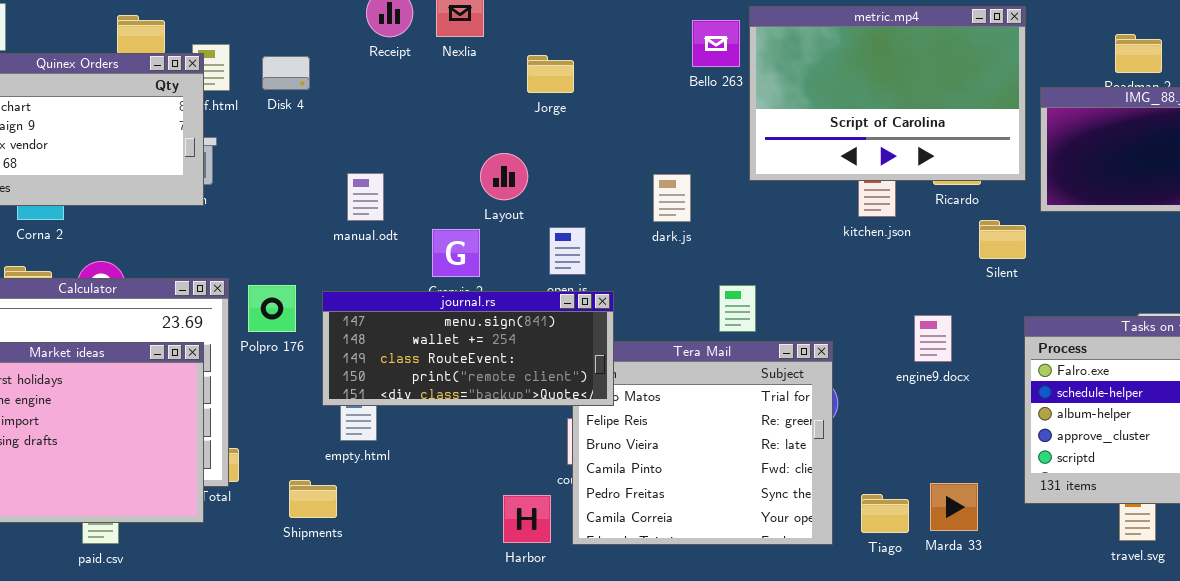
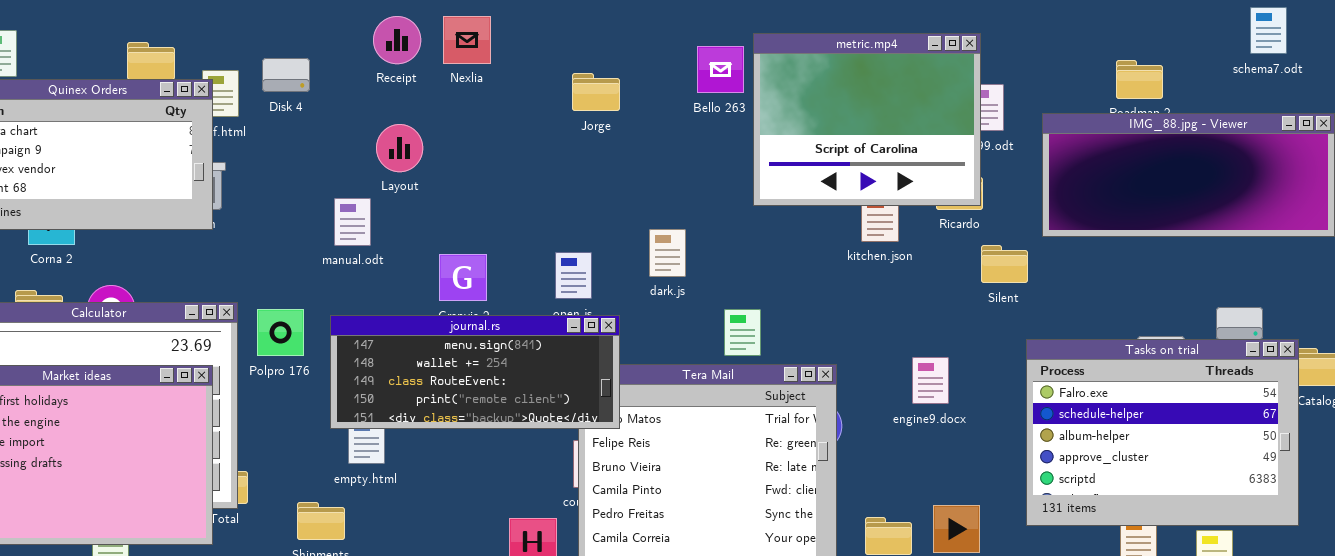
metric.mp4: [749,6,1026,181] -> [753,33,981,206], resized
Jorge: [527,55,574,93] -> [572,73,620,111], moved
Disk 4: [262,56,310,90] -> [262,58,310,92], moved
Layout: [480,153,528,200] -> [376,124,423,172], moved
manual.odt: [347,173,384,221] -> [334,198,371,246], moved
dark.js: [653,174,691,222] -> [649,229,686,277], moved
engine9.docx: [914,315,952,362] -> [912,357,949,404], moved

